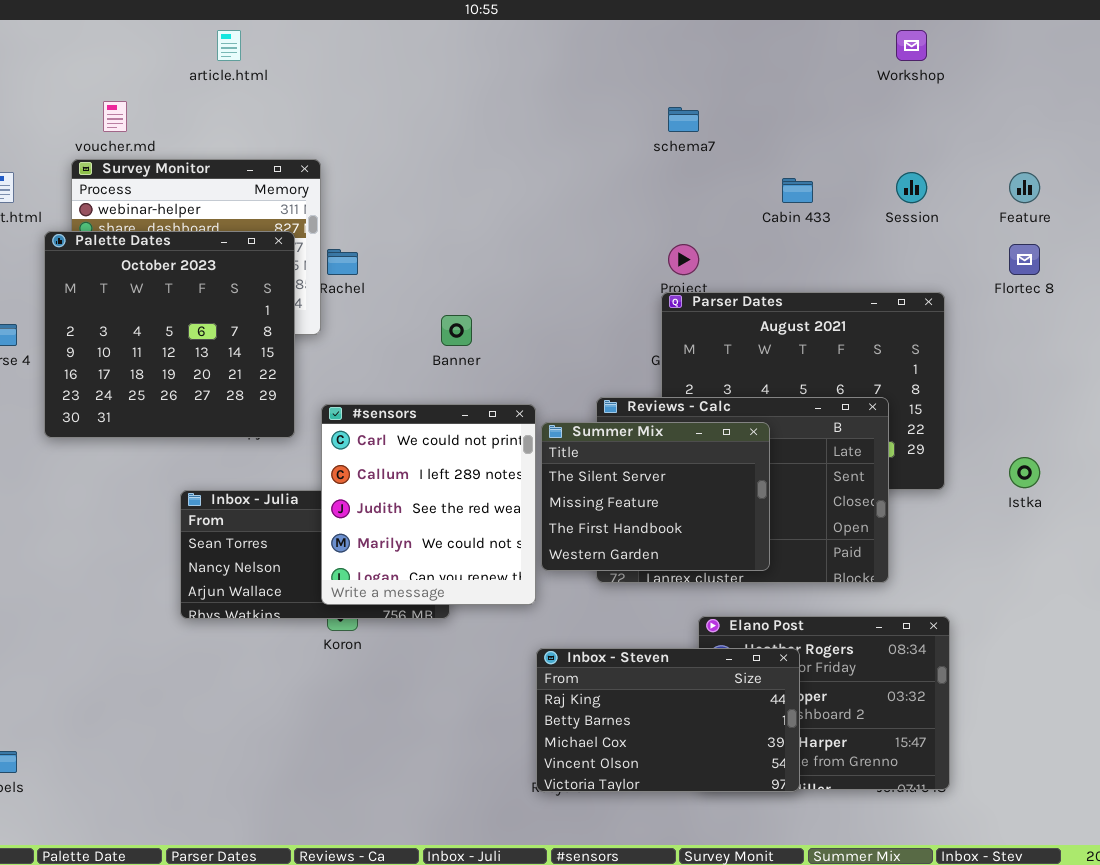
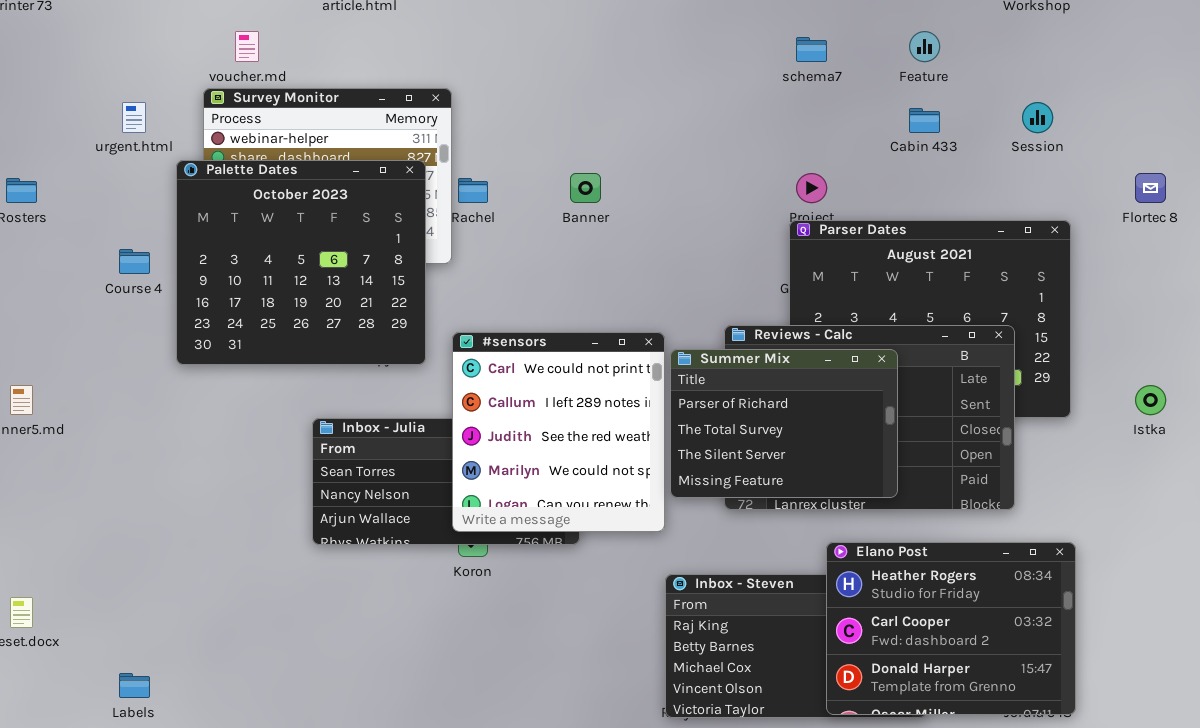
Feature: [1009,172,1040,203] -> [909,31,940,62], moved
Banner: [441,315,472,346] -> [570,173,601,203], moved
Summer Mix: [541,422,770,571] -> [670,349,898,498], scrolled up 2 rows
Elano Post: [698,616,950,790] -> [826,542,1076,715], raised

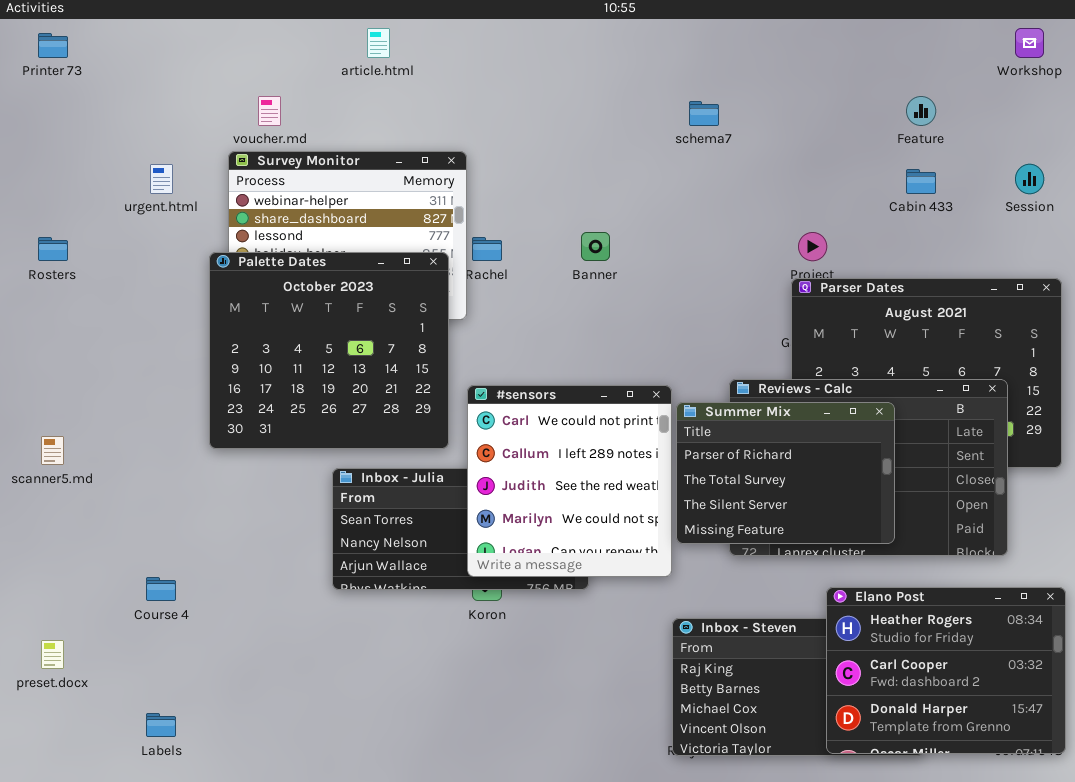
schema7: [796,37,827,62] -> [689,101,719,126], moved
Palette Dates: [176,160,426,365] -> [209,252,449,449], moved
Course 4: [119,249,150,274] -> [146,577,176,601], moved

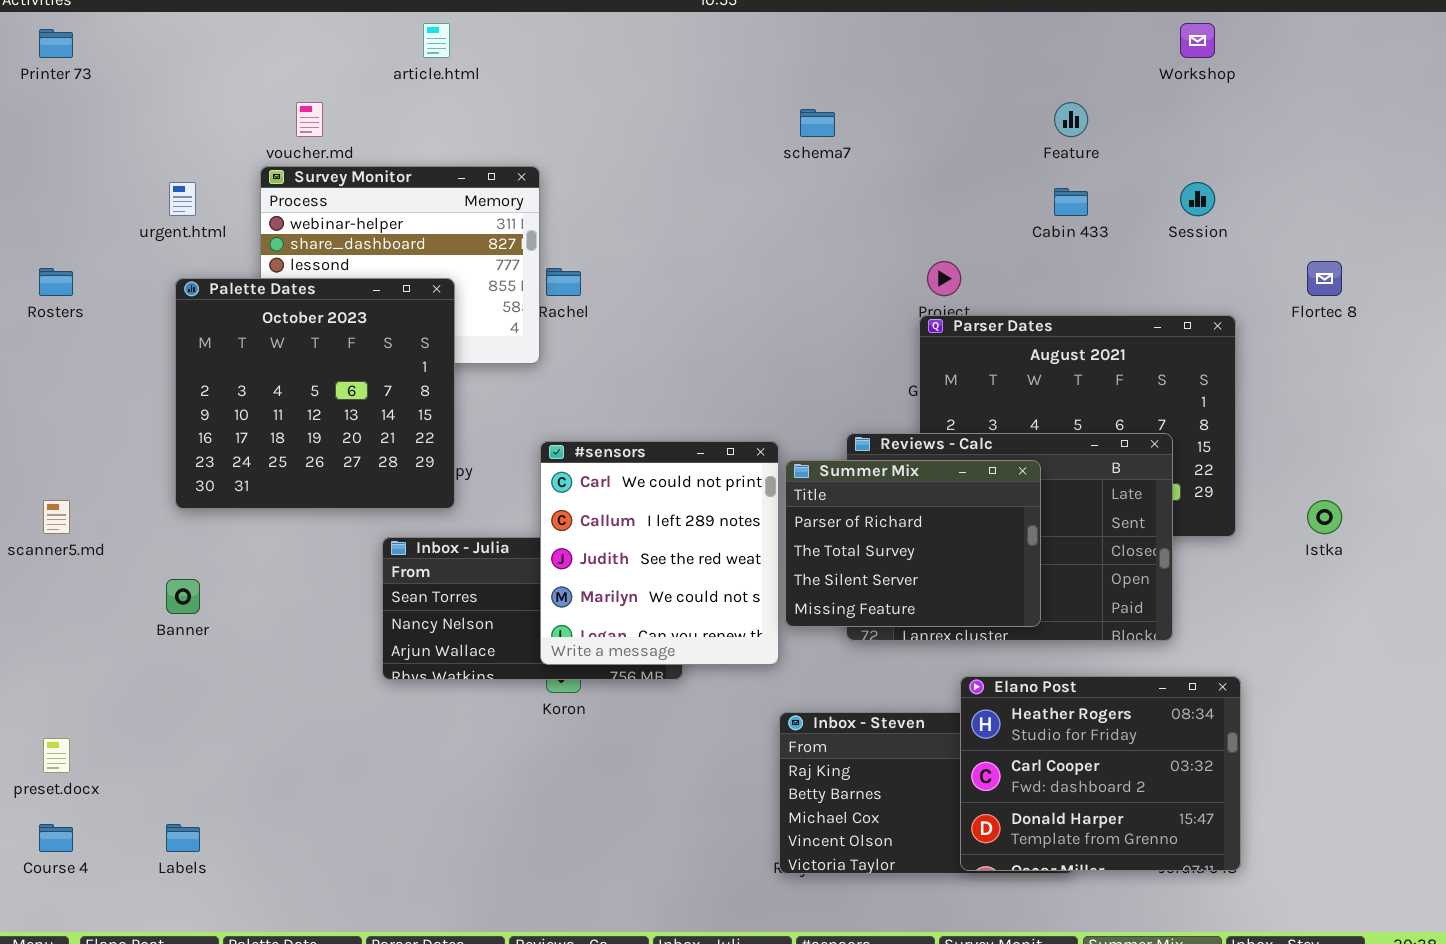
Banner: [581,232,610,261] -> [166,579,200,614], moved
Palette Dates: [209,252,449,449] -> [175,278,455,509], moved
Course 4: [146,577,176,601] -> [39,824,73,852], moved

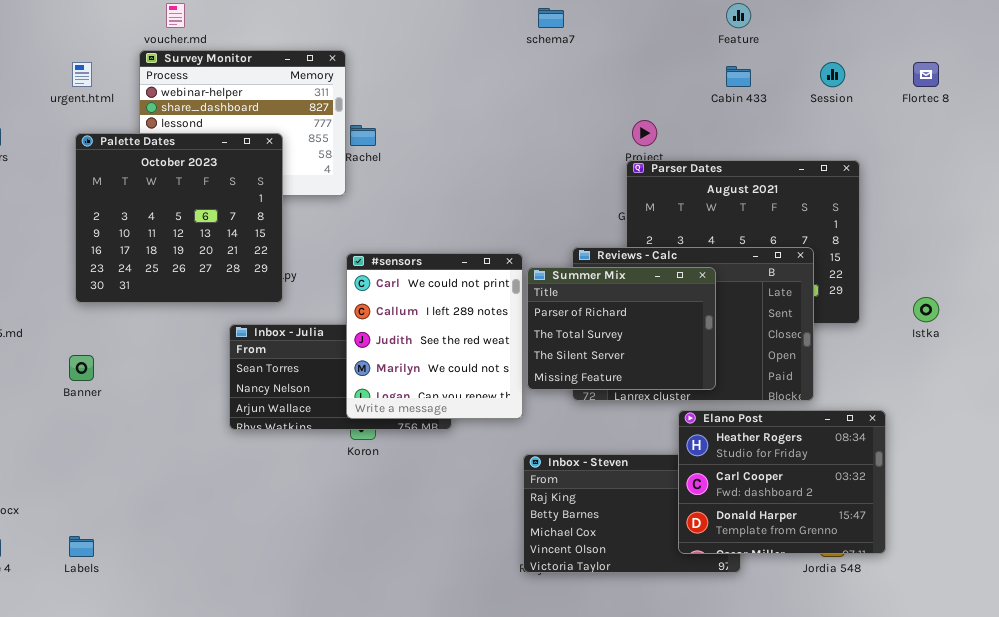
Flortec 8: [1307,261,1342,296] -> [913,62,939,87], moved
Elano Post: [960,676,1241,871] -> [678,410,886,554], moved

